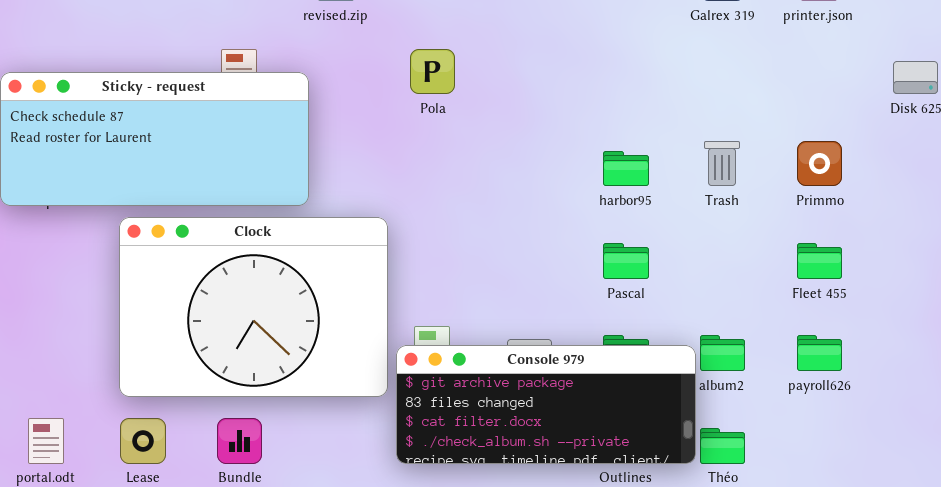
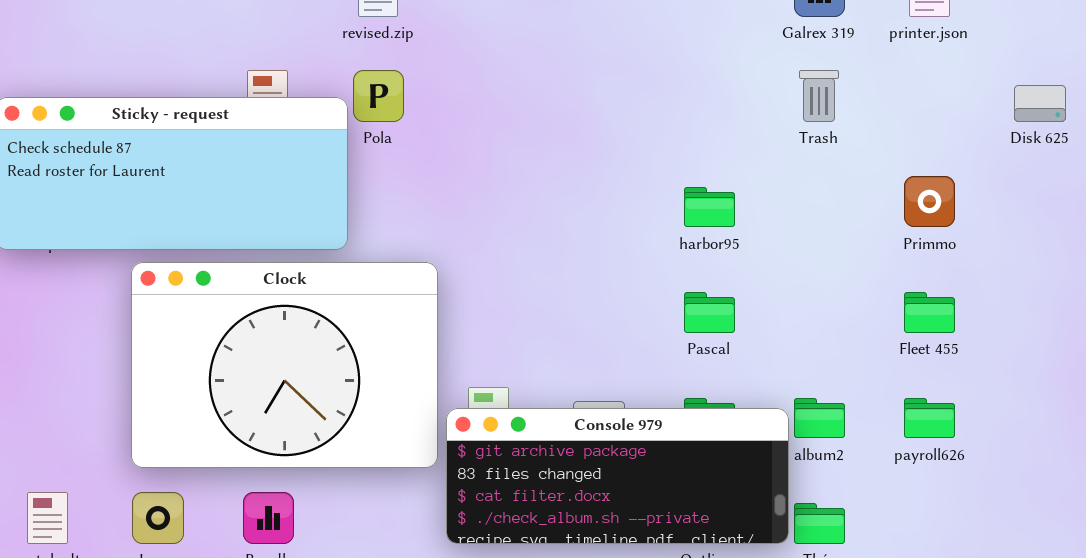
Pola: [410,49,455,94] -> [353,70,404,122], moved
Trash: [704,141,740,186] -> [799,70,839,122], moved

